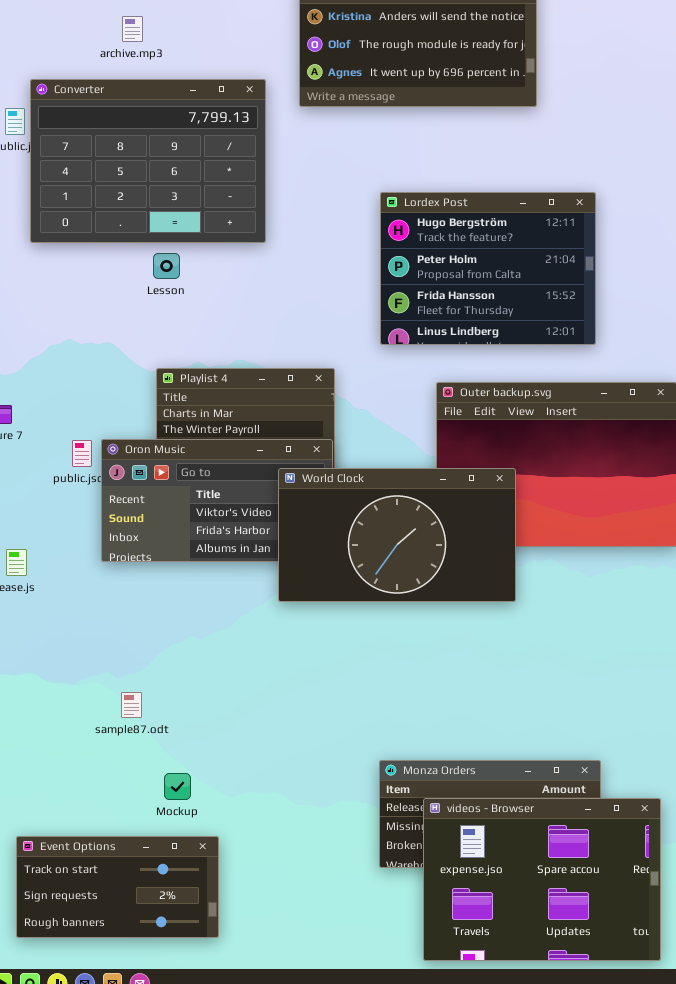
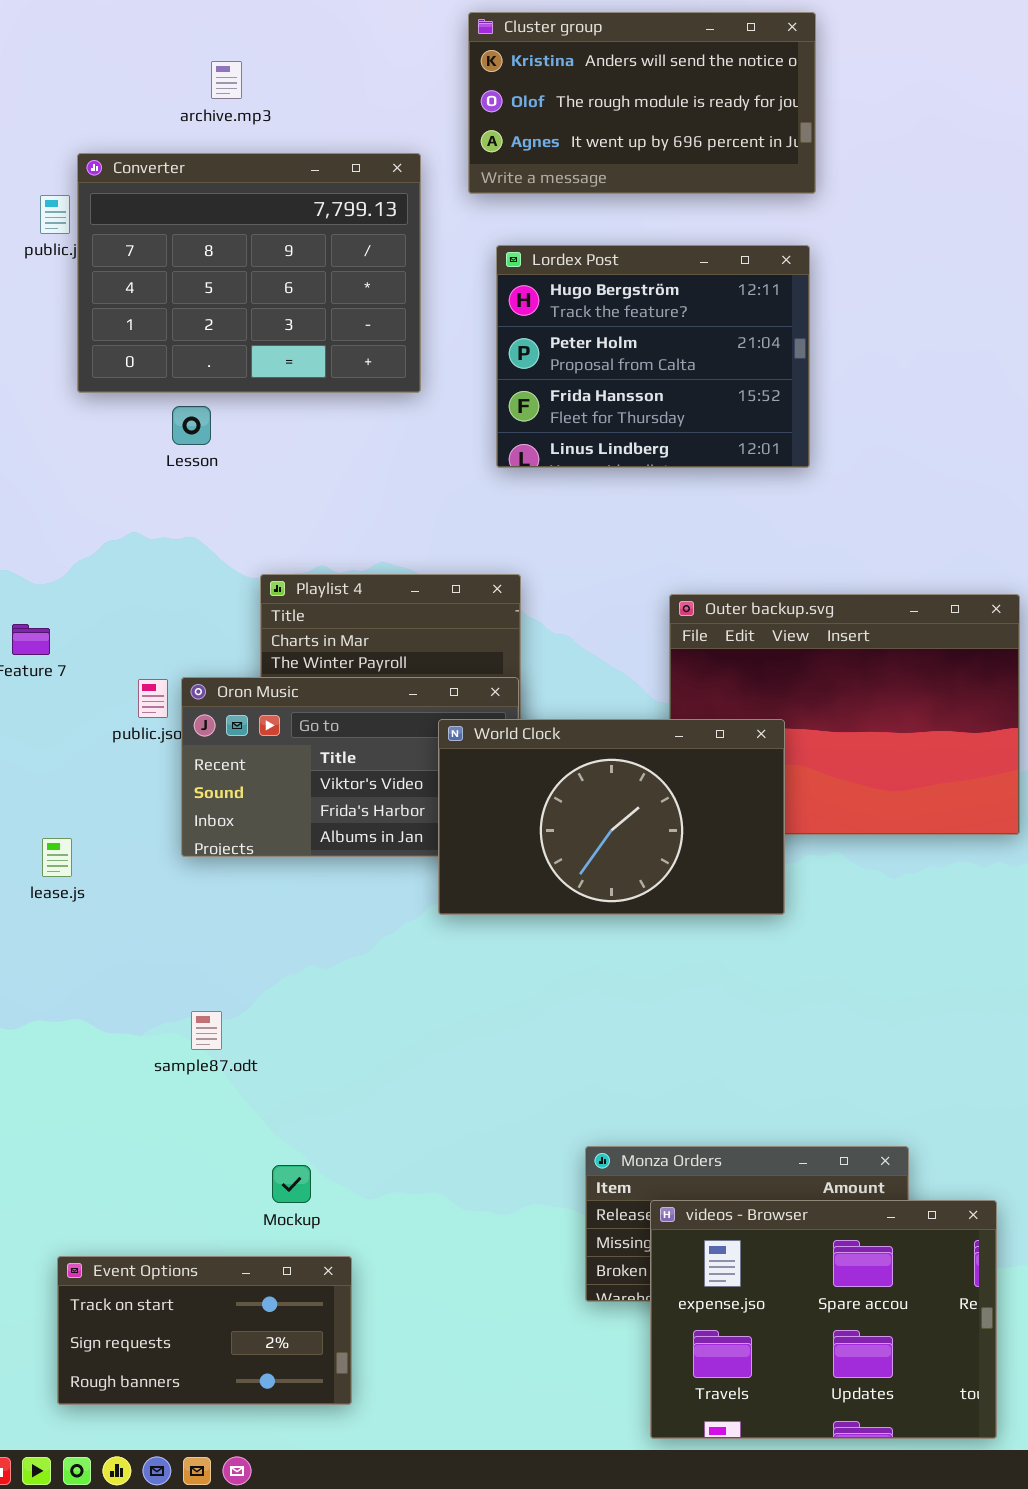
Lordex Post: [380,192,596,345] -> [496,245,810,468], moved
Lesson: [153,253,180,279] -> [172,406,211,445], moved
sample87.odt: [121,692,142,718] -> [191,1011,222,1050], moved

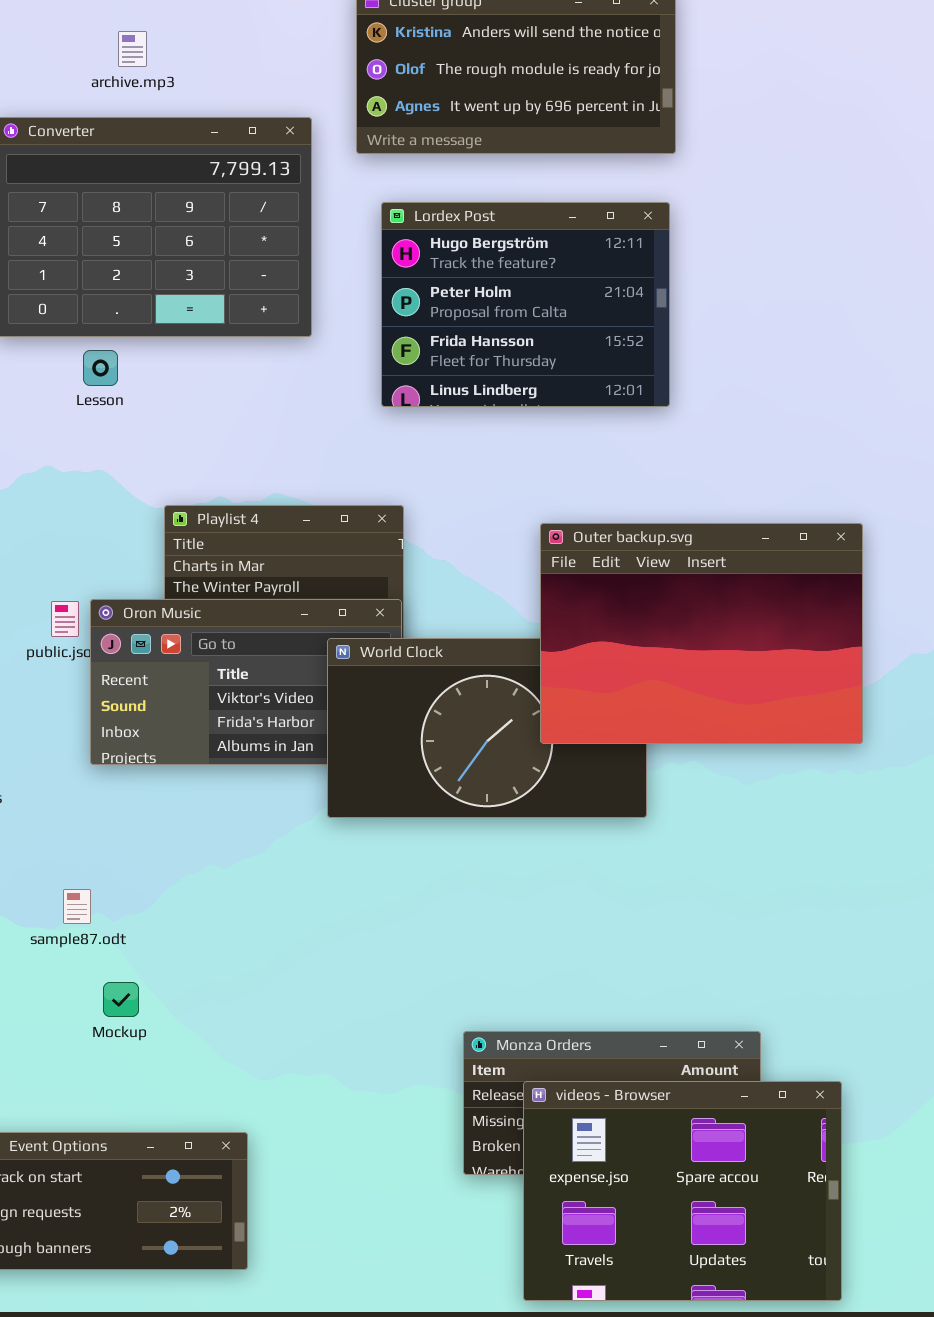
Outer backup.svg: [669,594,1020,835] -> [540,523,863,744], raised
sample87.odt: [191,1011,222,1050] -> [63,889,91,924], moved
Mockup: [272,1165,311,1203] -> [103,982,139,1017], moved

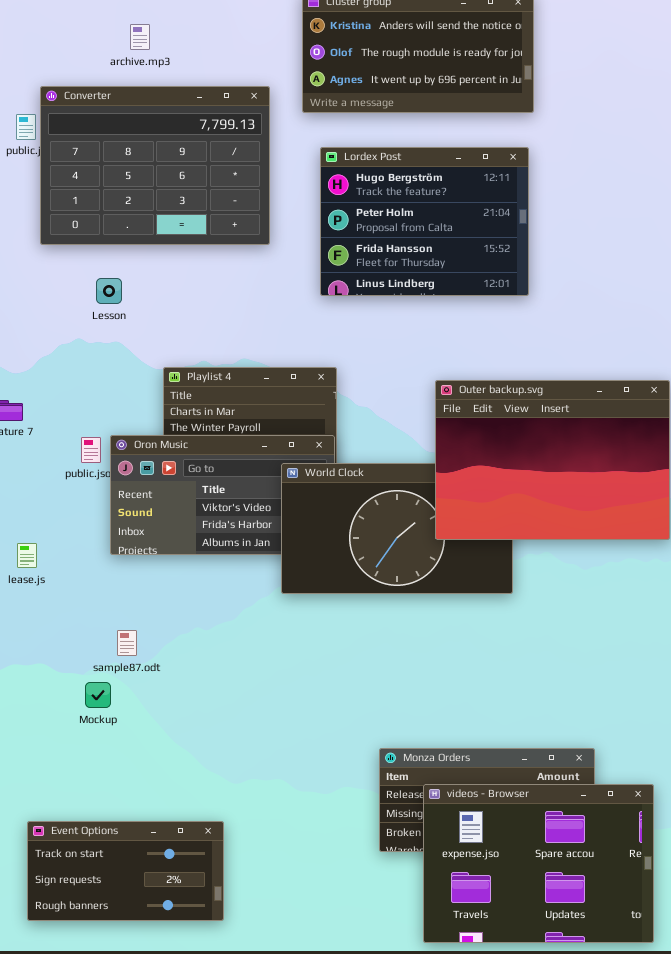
Lesson: [83,350,118,386] -> [96,278,122,304], moved
sample87.odt: [63,889,91,924] -> [117,630,137,656], moved
Mockup: [103,982,139,1017] -> [85,682,111,708], moved

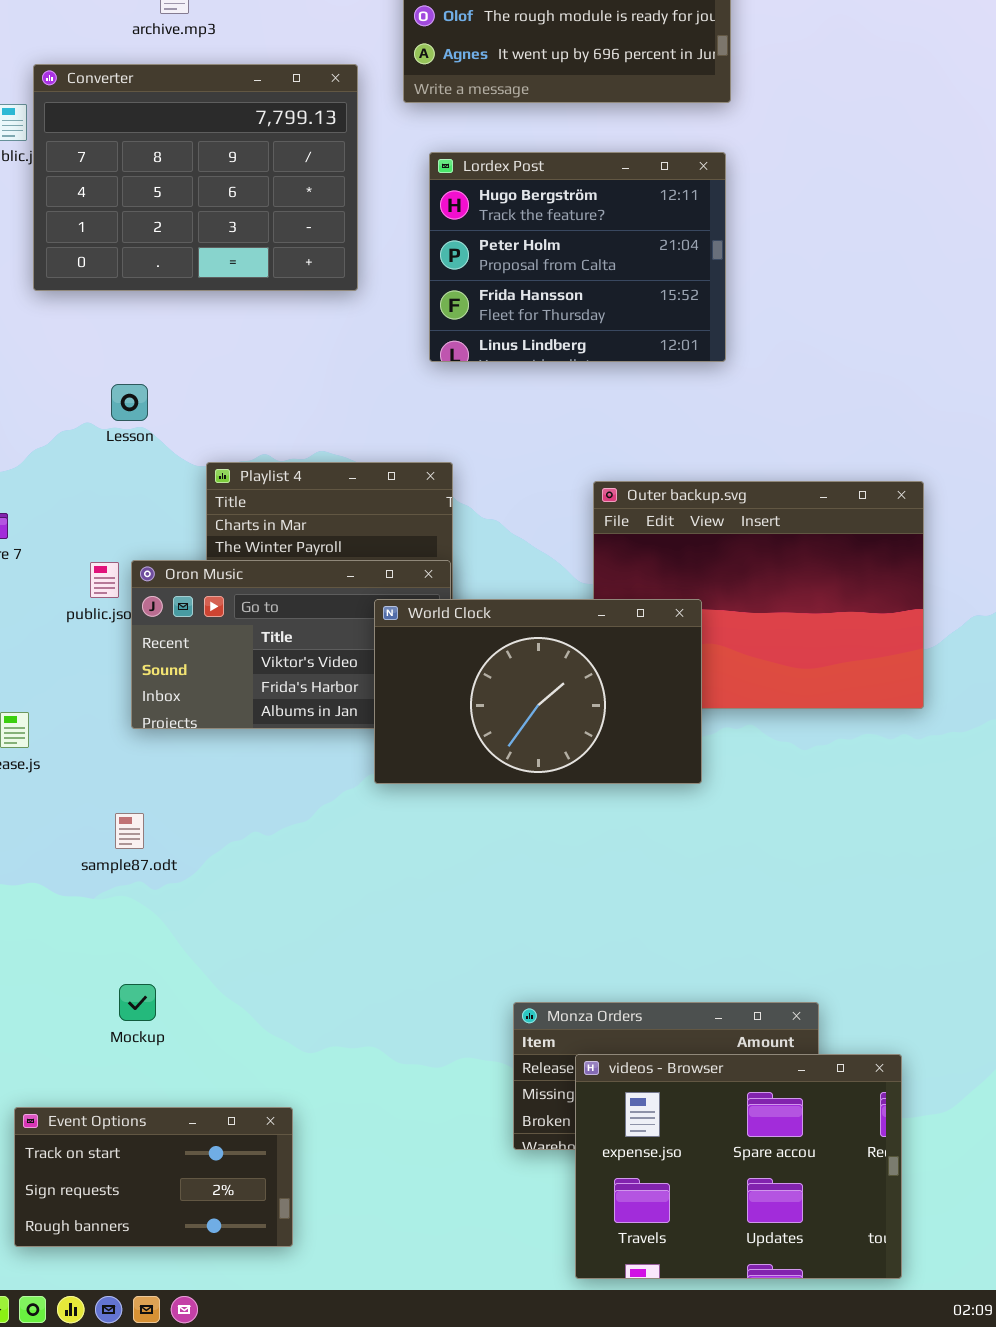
Lesson: [96,278,122,304] -> [111,384,148,421], moved
World Clock: [281,463,513,594] -> [374,599,702,784], raised
sample87.odt: [117,630,137,656] -> [115,813,144,849], moved
Mockup: [85,682,111,708] -> [119,984,156,1021], moved

